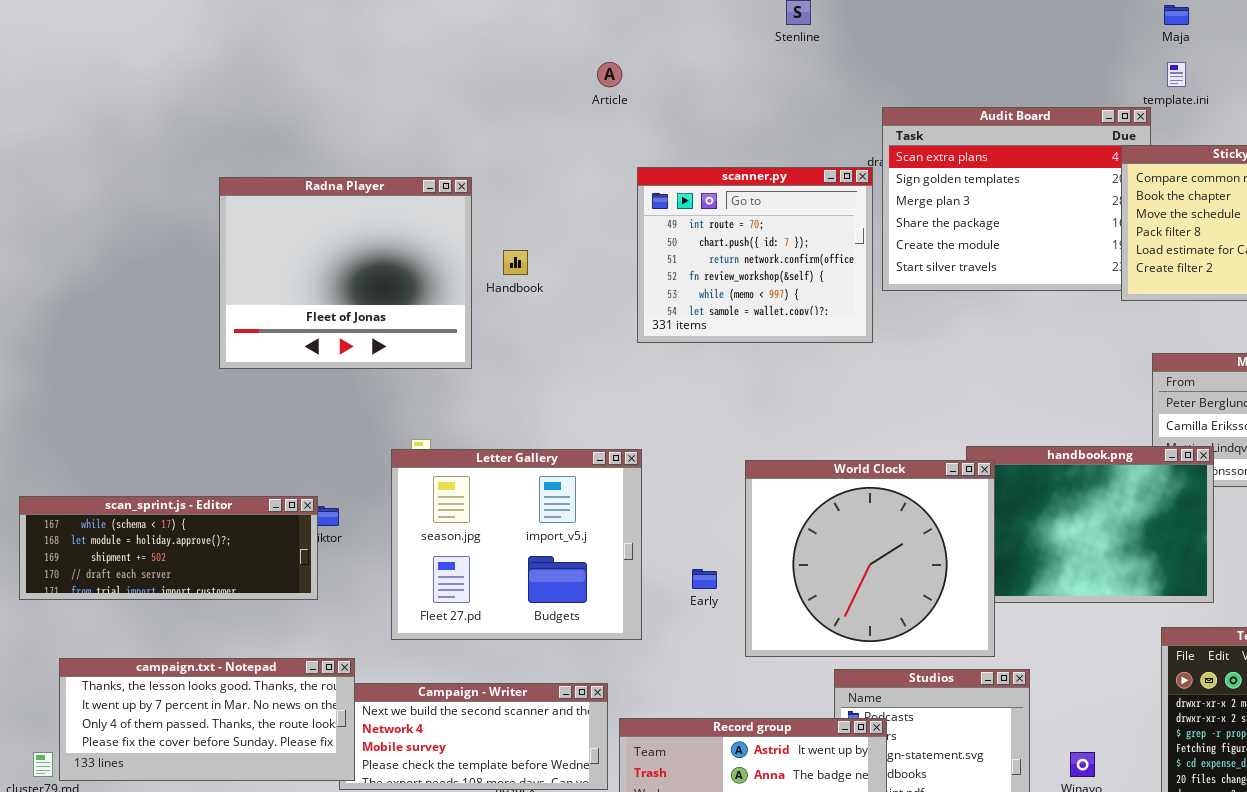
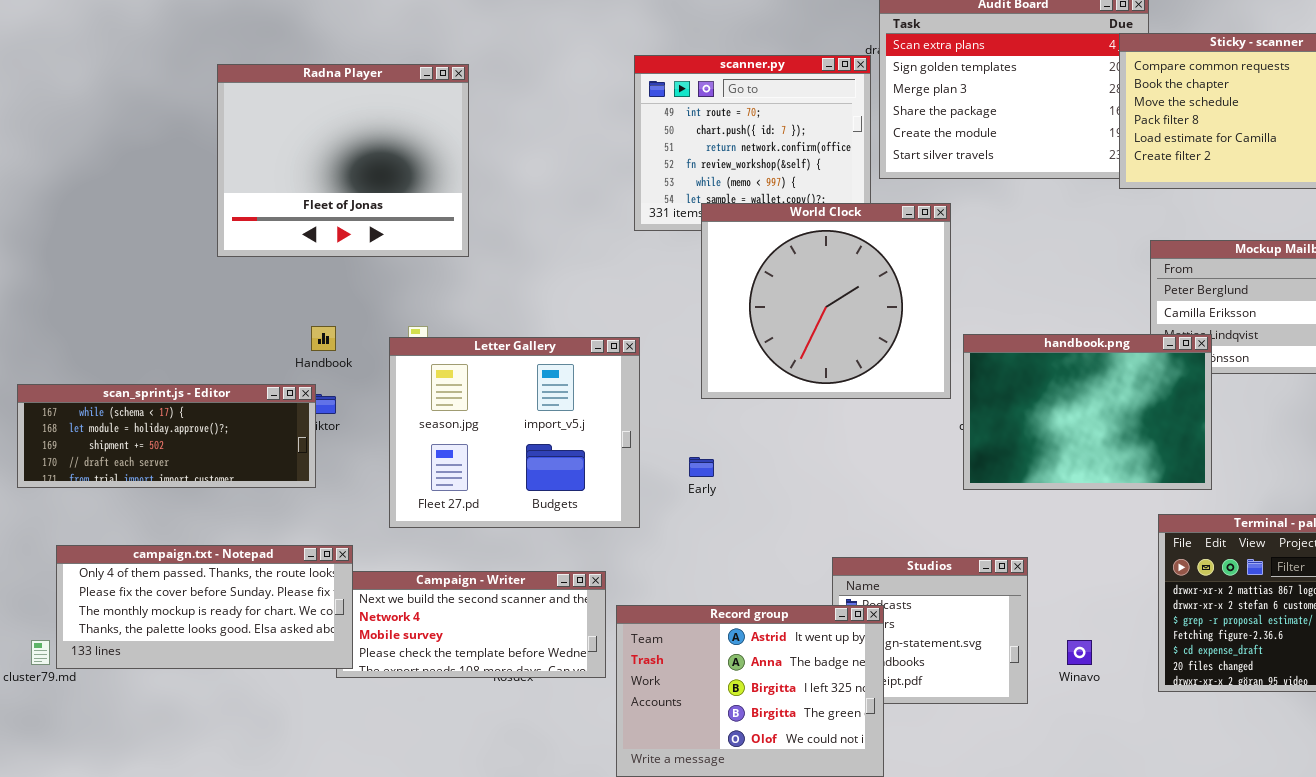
Handbook: [503,250,528,275] -> [311,326,336,351], moved
World Clock: [745,460,995,657] -> [701,203,951,399], moved
campaign.txt - Notepad: [59,658,355,781] -> [56,545,353,669], scrolled down 2 rows

